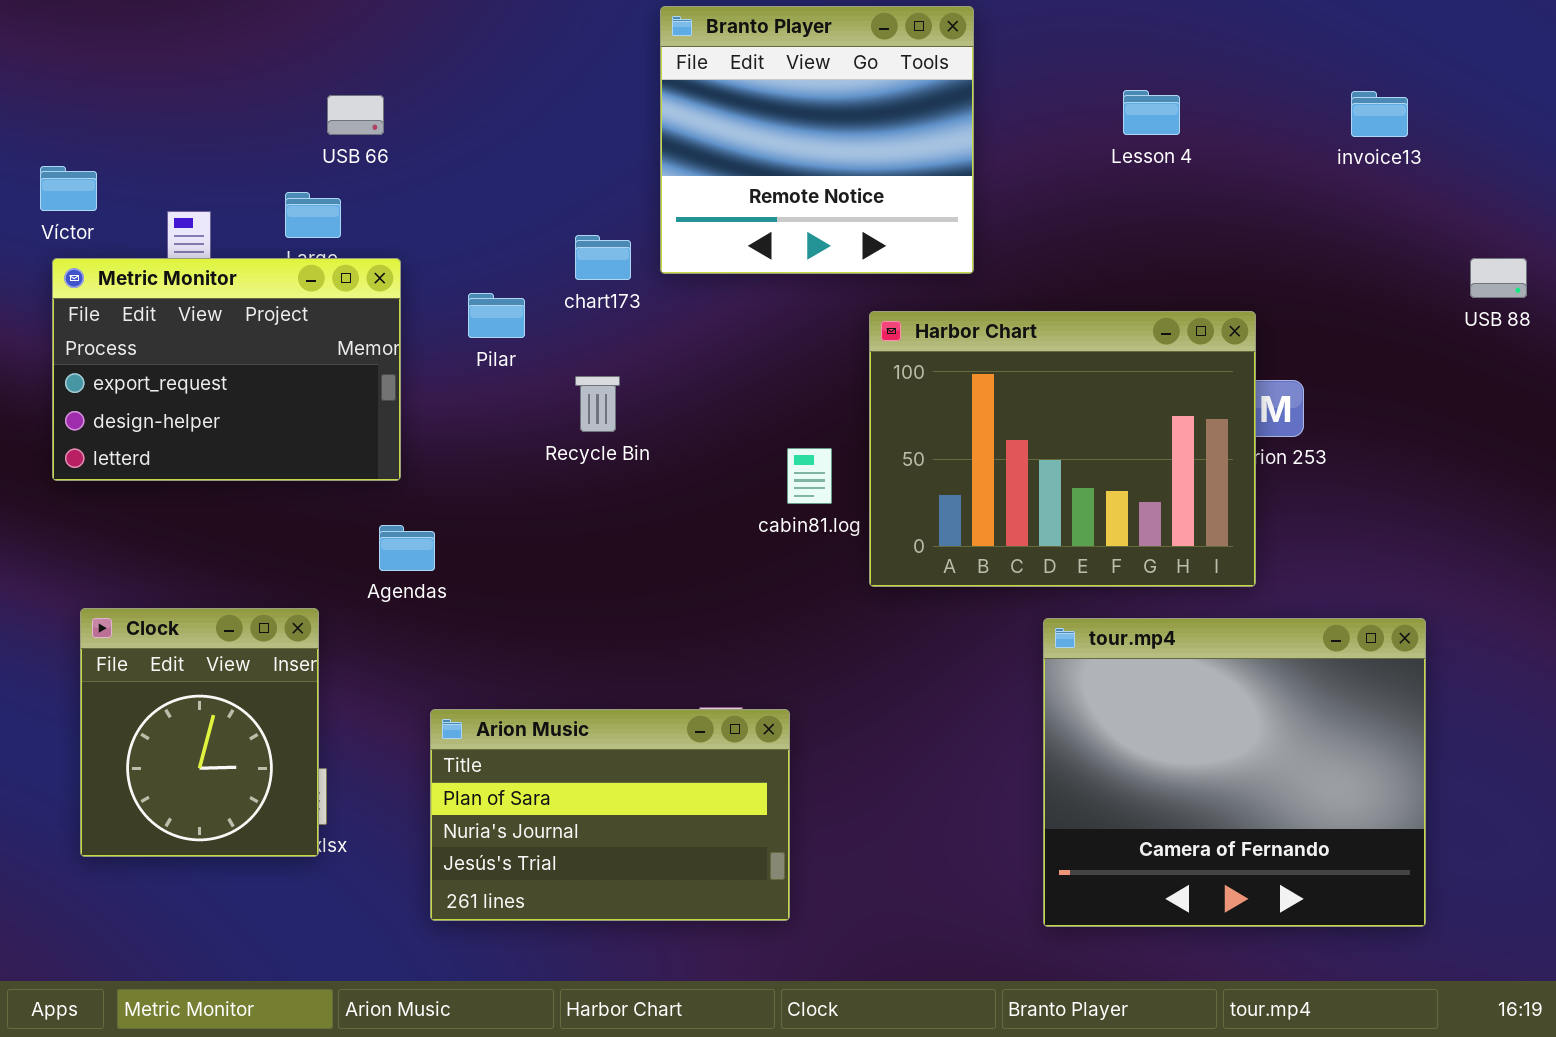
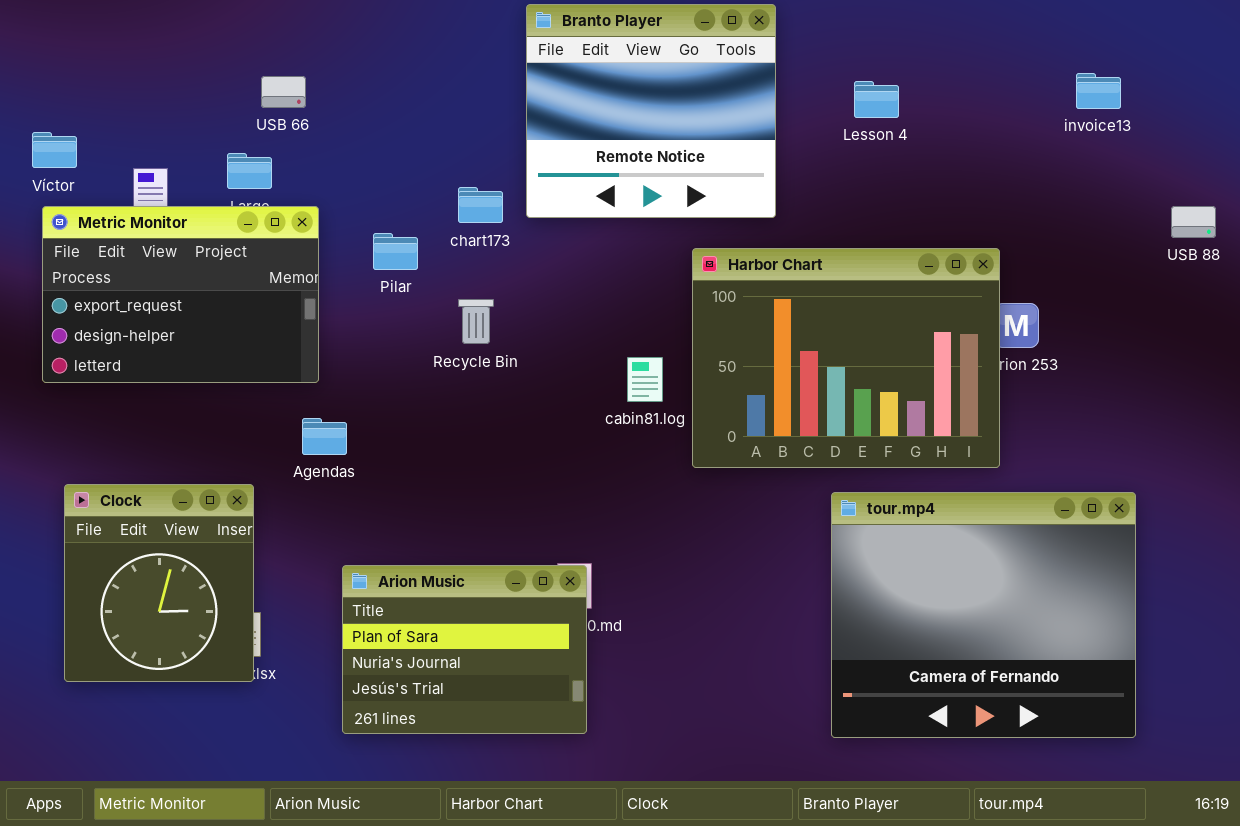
Lesson 4: [1123,90,1180,135] -> [854,81,899,118], moved
Arion Music: [430,709,790,921] -> [342,565,587,734], resized

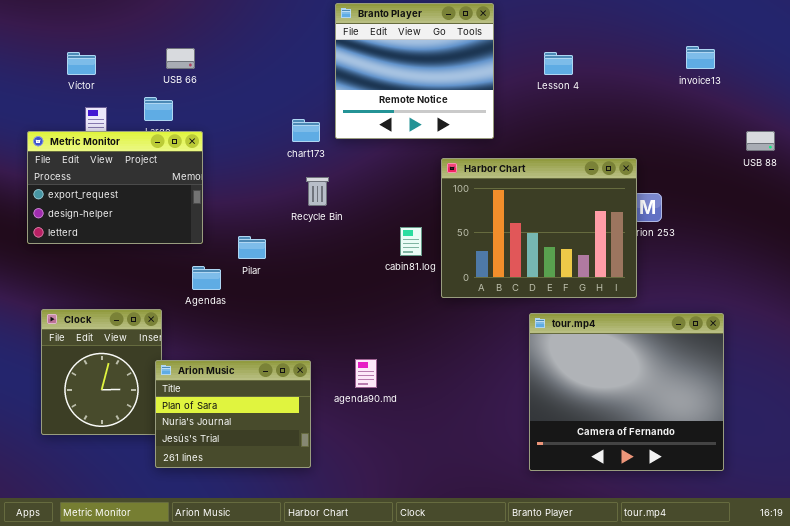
Víctor: [32,132,77,168] -> [67,52,96,75], moved
Pilar: [373,233,418,270] -> [238,236,266,259], moved
Recycle Bin: [458,299,494,344] -> [306,177,329,206], moved
Arion Music: [342,565,587,734] -> [155,360,311,468], moved

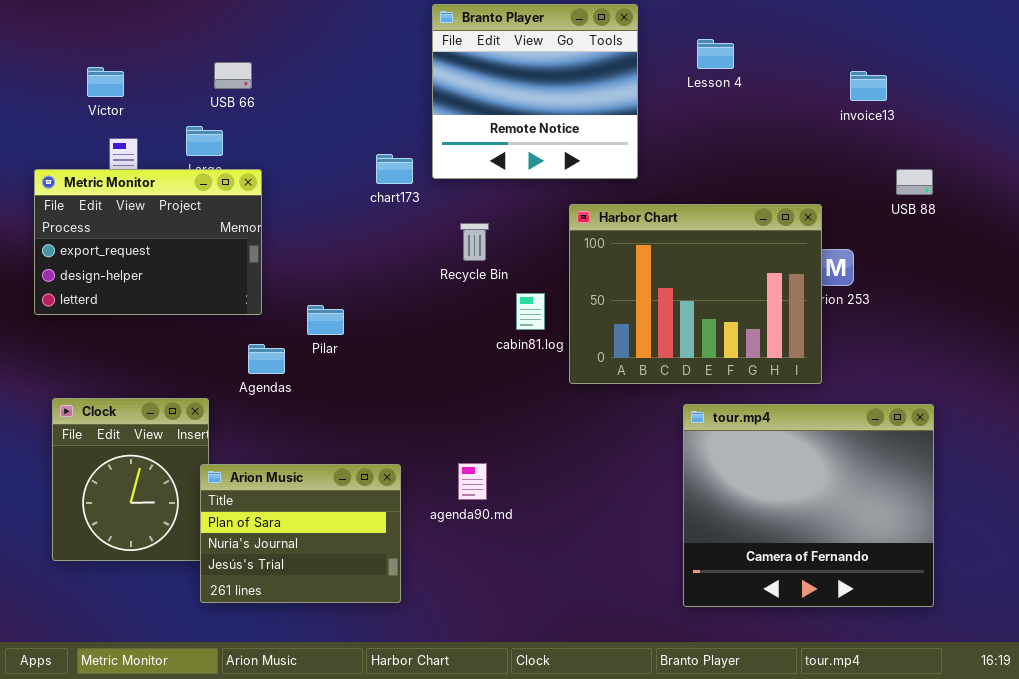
invoice13: [686,46,715,69] -> [850,71,887,101], moved
Lesson 4: [544,52,573,75] -> [697,39,734,69], moved
USB 88: [746,131,775,151] -> [896,169,933,195], moved
Recycle Bin: [306,177,329,206] -> [460,223,489,261], moved

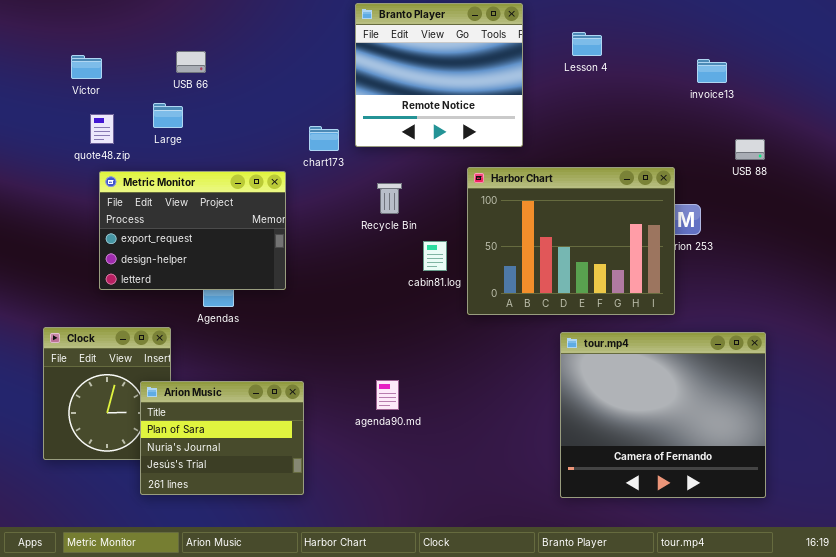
Metric Monitor: [34,169,262,315] -> [99,171,286,290], moved
Arion Music: [200,464,401,603] -> [140,381,304,495], moved

